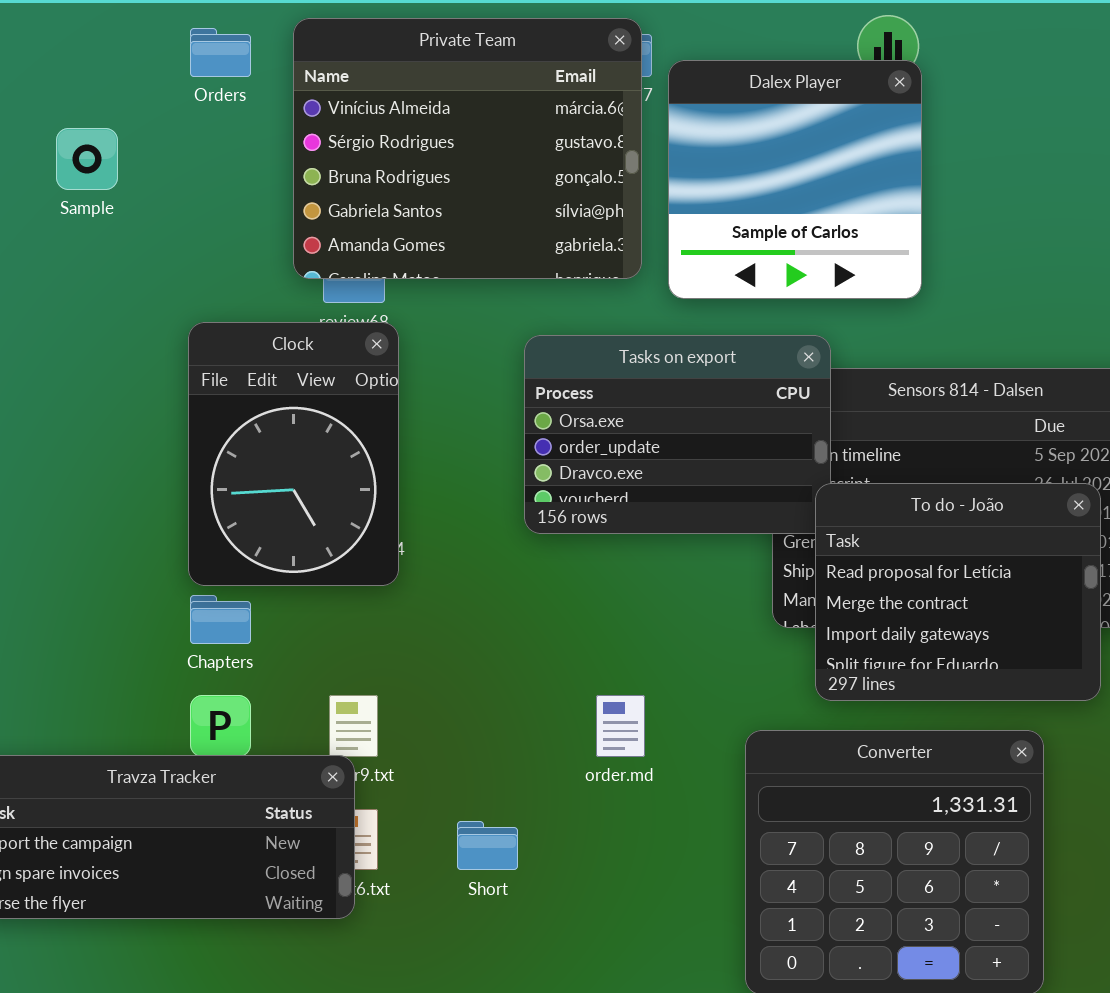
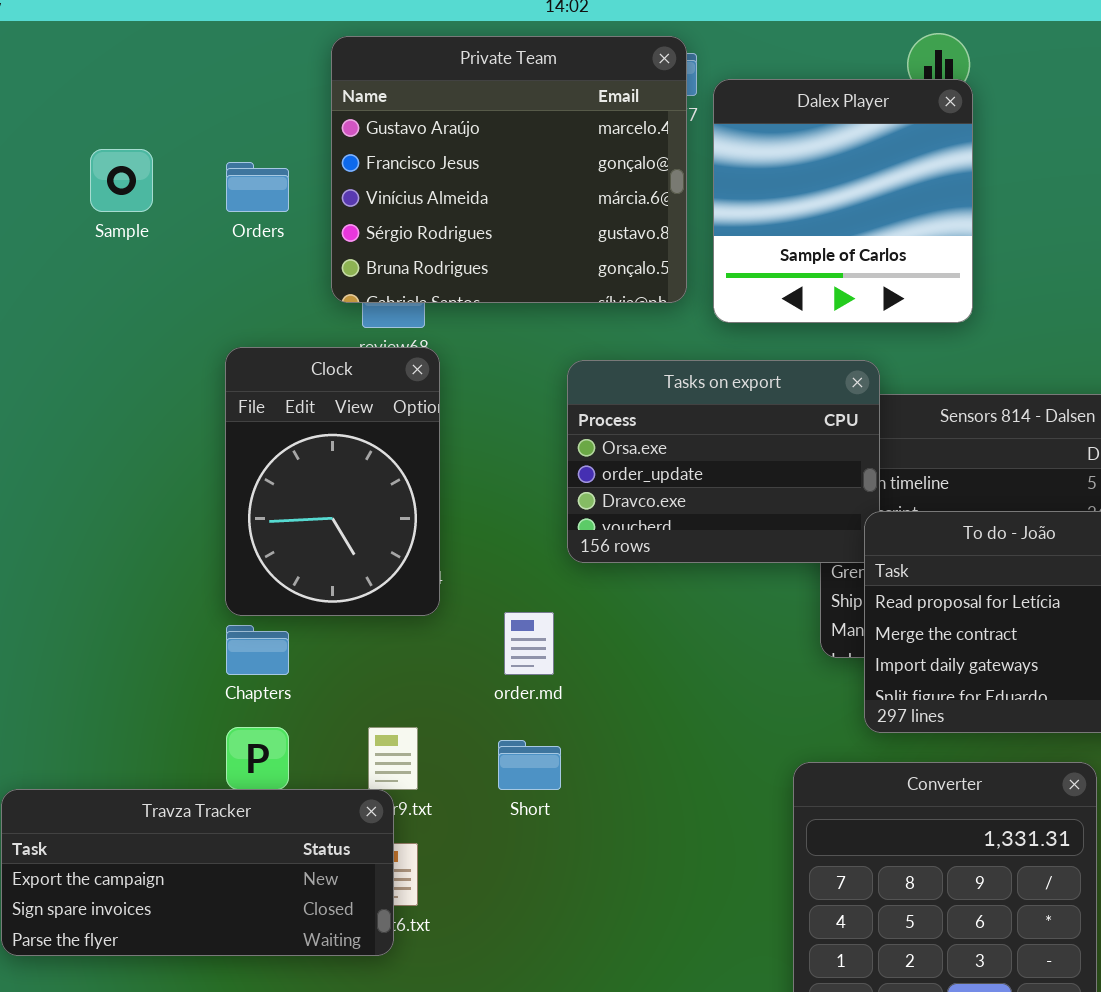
Private Team: [293,18,642,279] -> [331,36,687,303], scrolled up 2 rows
Orders: [190,28,251,77] -> [226,162,289,212], moved
order.md: [596,695,645,757] -> [504,612,554,675], moved
Short: [457,821,518,870] -> [498,740,561,790], moved

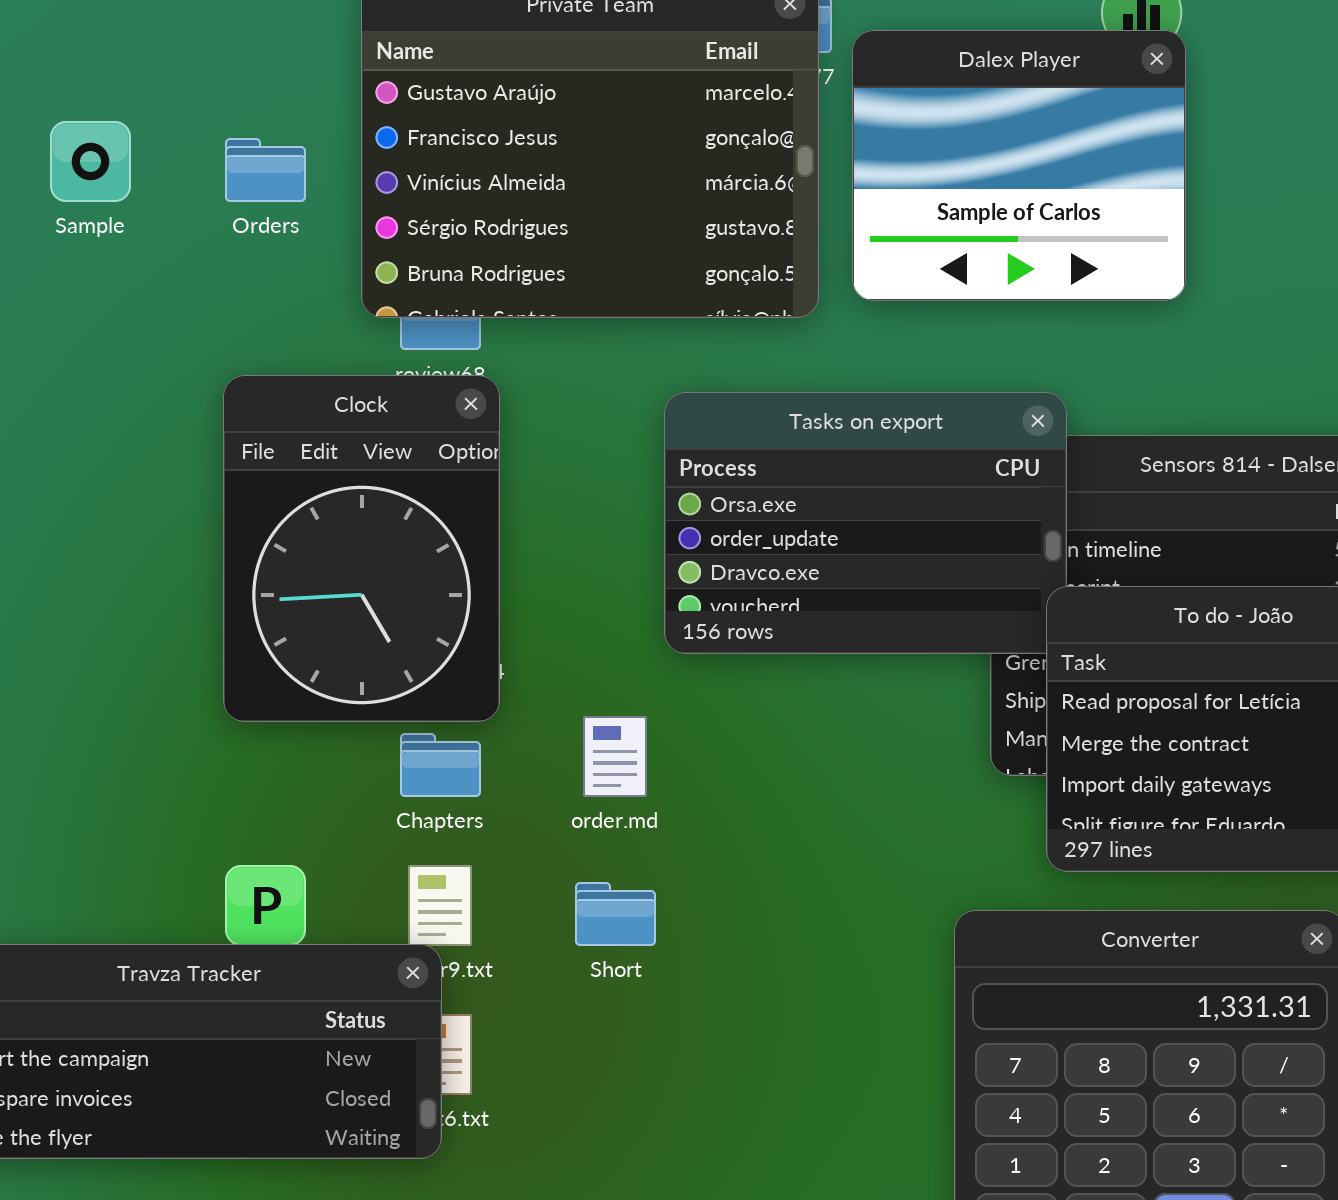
Dalex Player: [713,79,973,323] -> [852,30,1186,301], resized
Chapters: [226,625,289,675] -> [400,733,481,797], moved

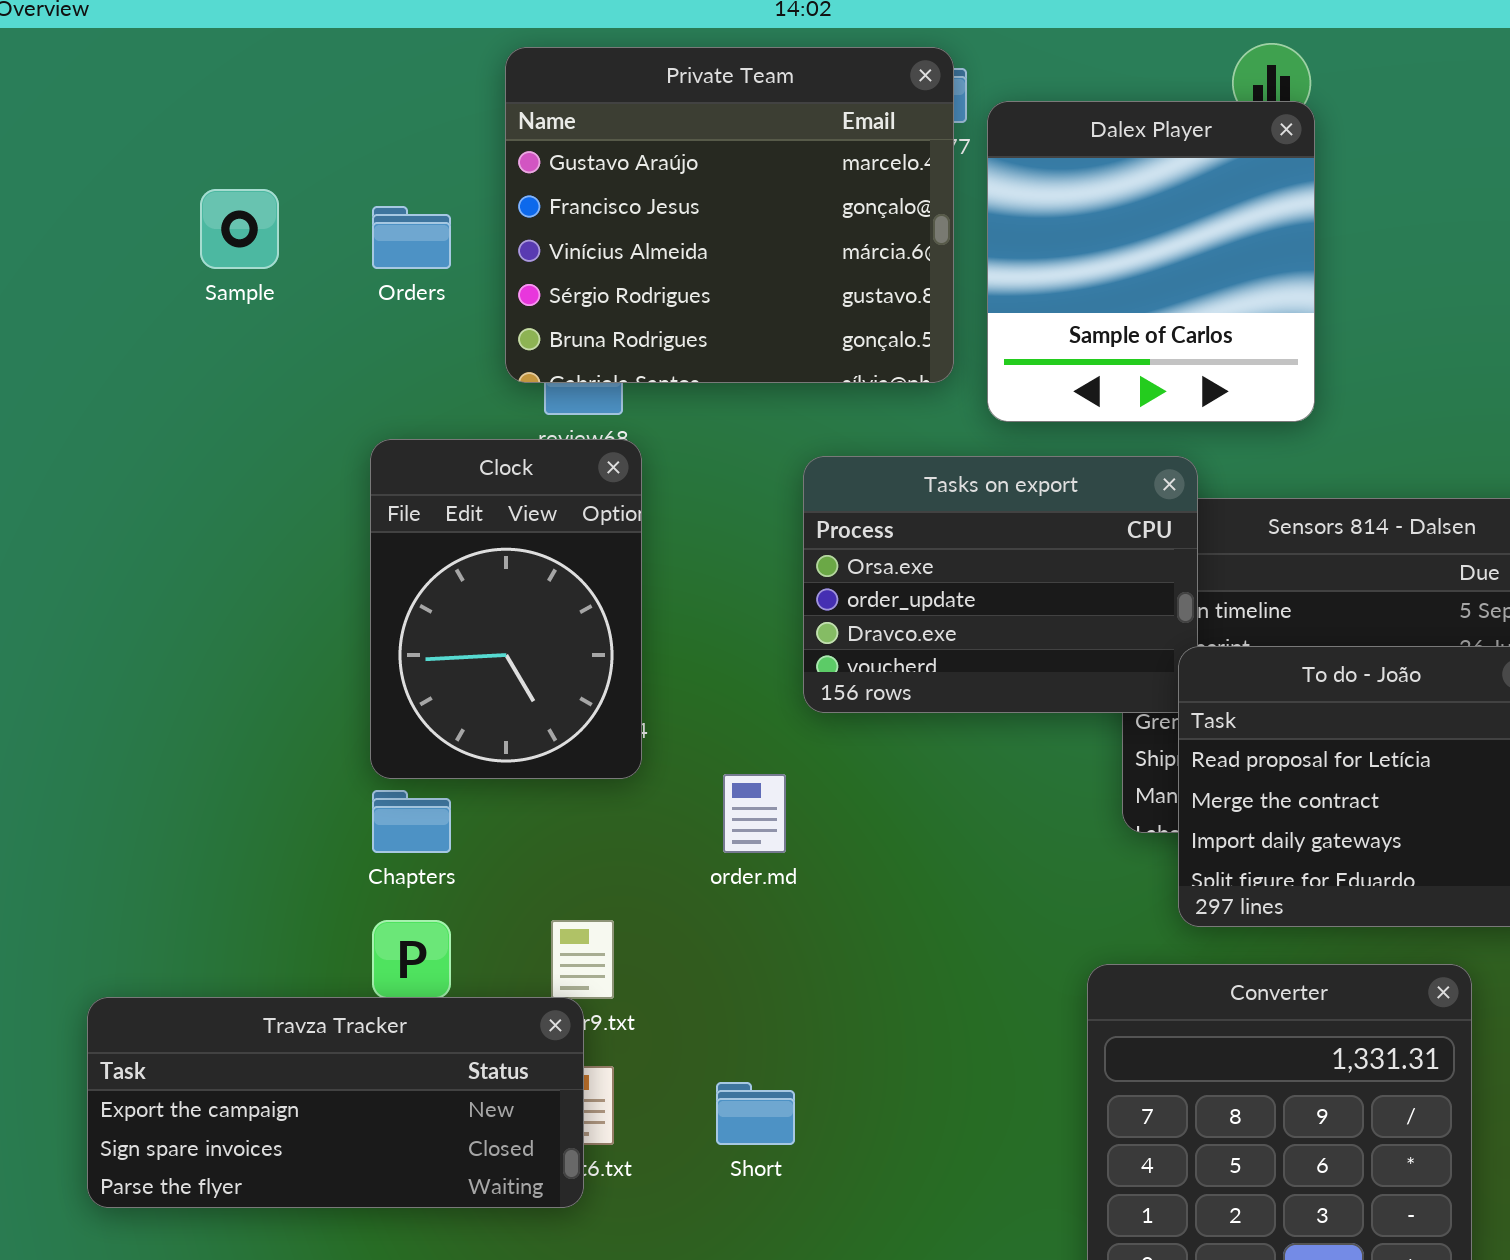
Dalex Player: [852,30,1186,301] -> [987,101,1315,422], resized
Chapters: [400,733,481,797] -> [372,790,451,853], moved
Short: [575,882,656,946] -> [716,1082,795,1145], moved

